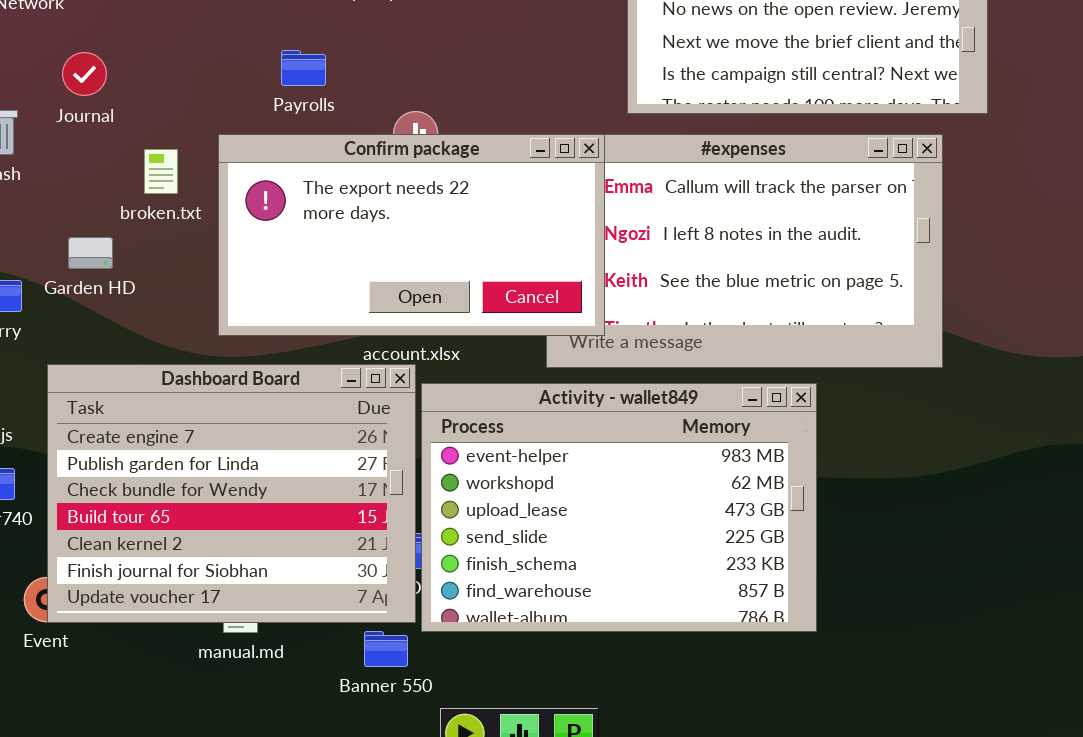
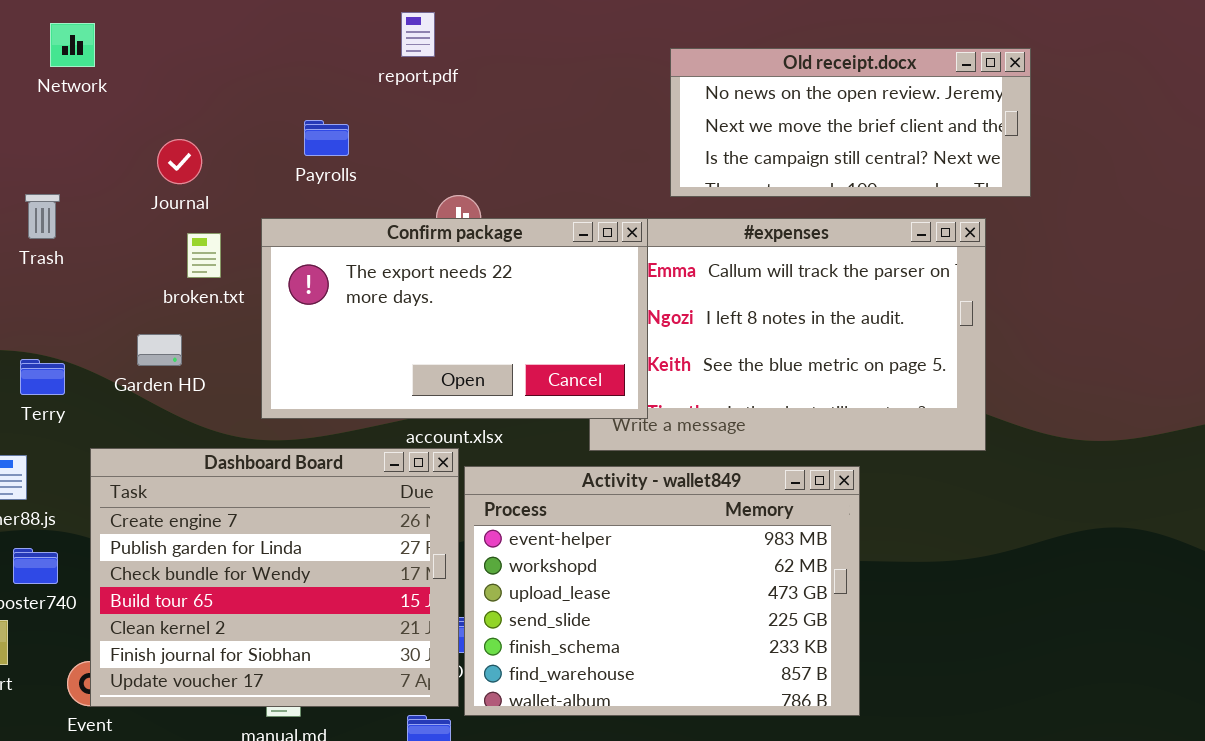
Payrolls: [281,50,326,86] -> [304,120,349,156], moved
Journal: [62,52,107,96] -> [157,139,202,184], moved
Garden HD: [68,237,113,269] -> [137,334,182,366], moved

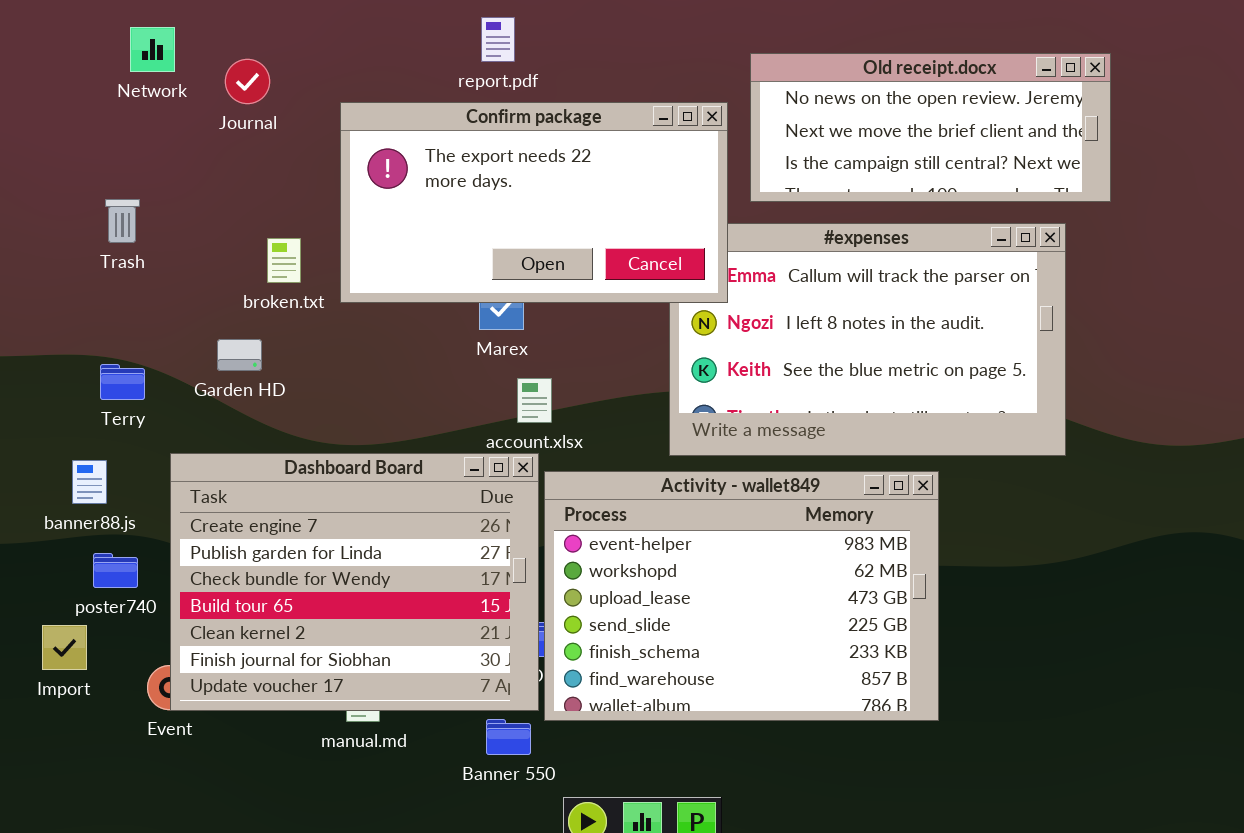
Journal: [157,139,202,184] -> [225,59,270,104], moved
Confirm package: [261,218,648,419] -> [340,102,728,303], moved

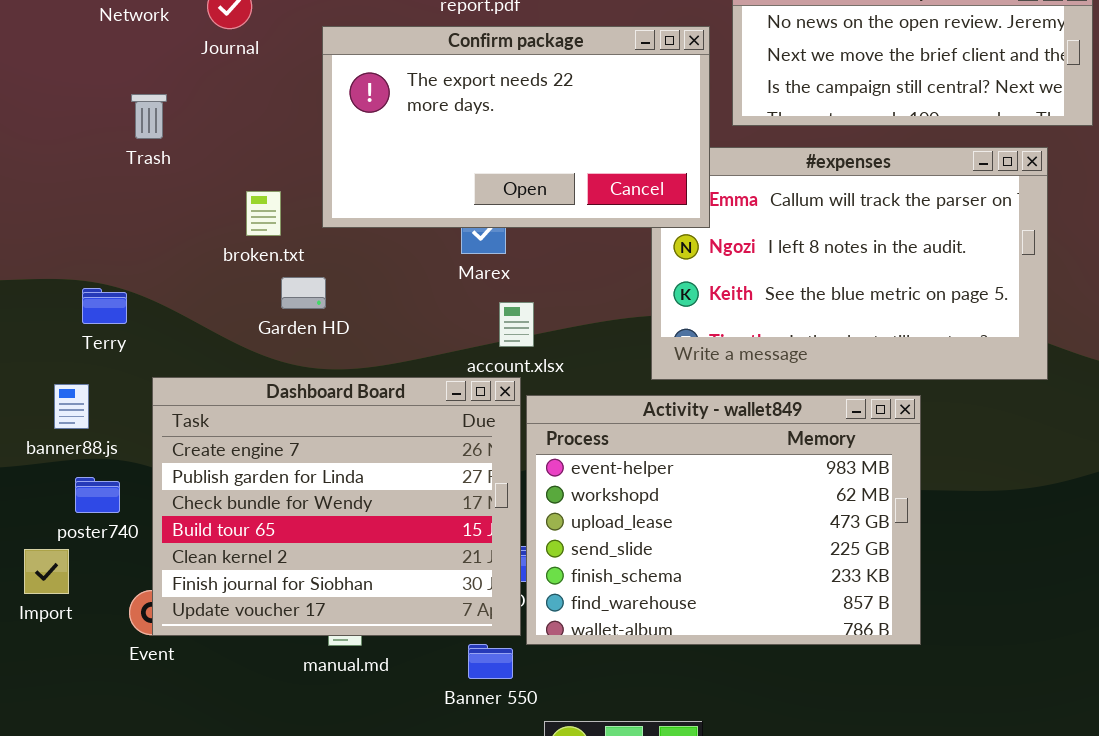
Trash: [105,199,140,243] -> [131,94,167,139], moved
broken.txt: [267,238,301,283] -> [246,191,281,236], moved
Garden HD: [217,339,262,371] -> [281,277,326,309], moved

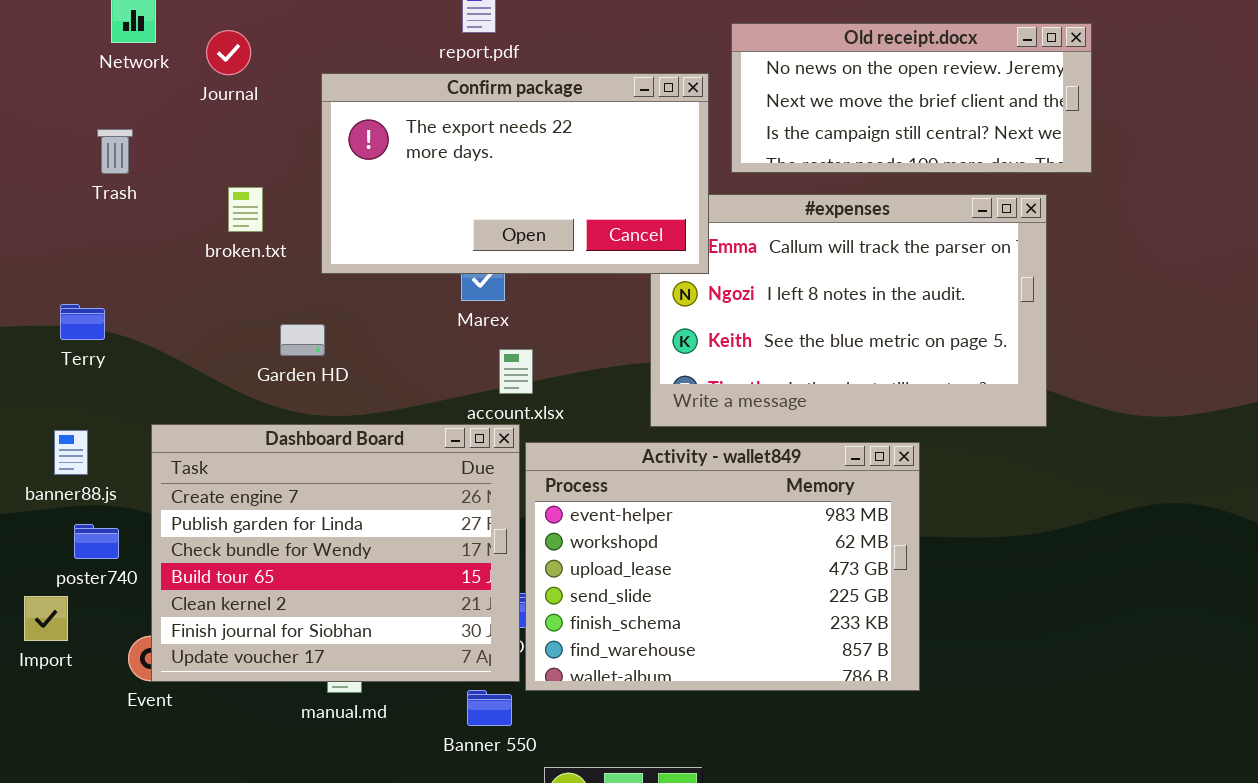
Trash: [131,94,167,139] -> [97,129,133,174], moved
broken.txt: [246,191,281,236] -> [228,187,263,232], moved
Terry: [82,288,127,324] -> [60,304,105,340], moved

